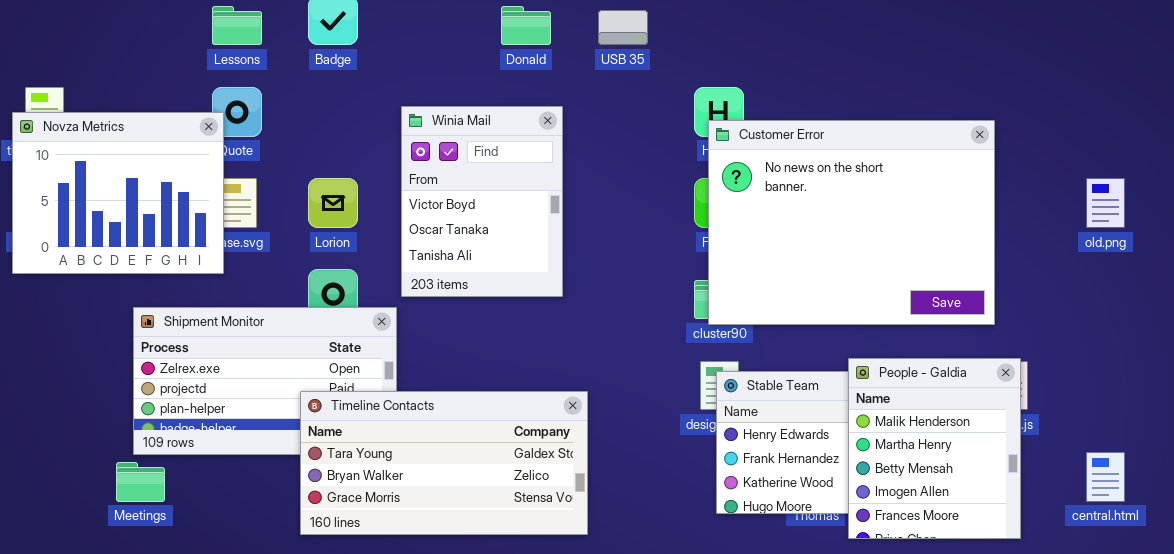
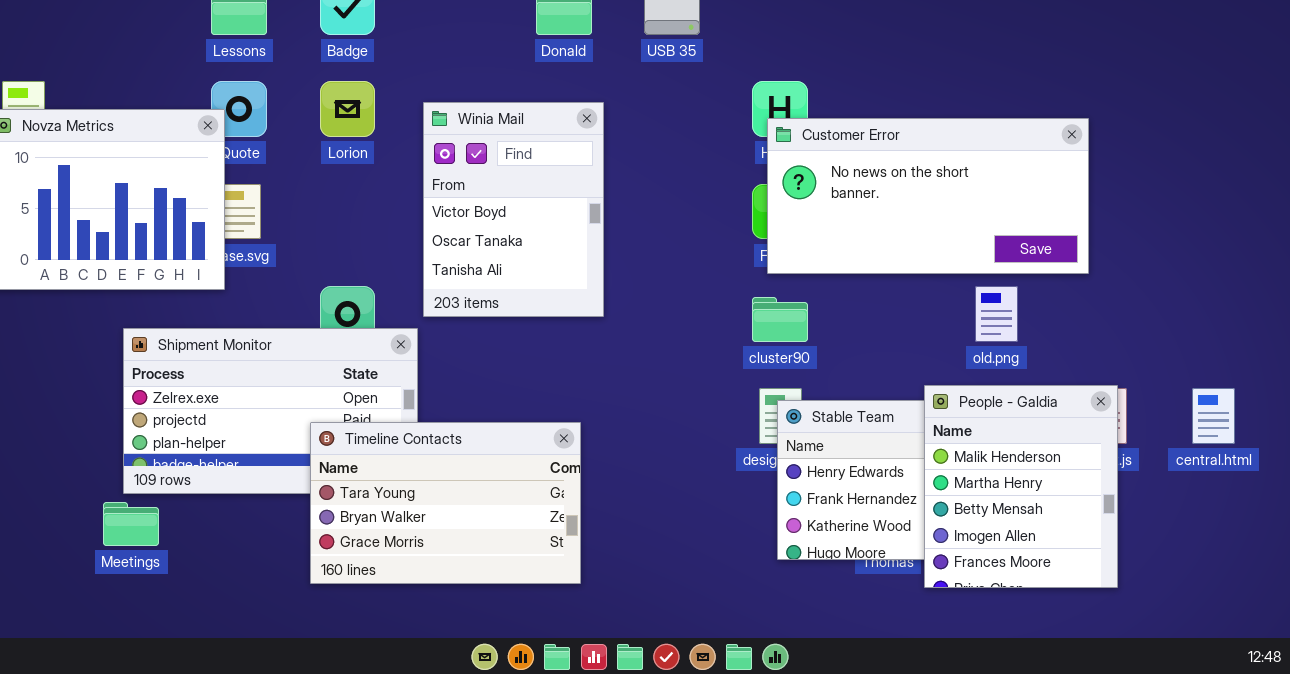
Customer Error: [708,120,995,325] -> [767,118,1089,274], resized
Lorion: [308,178,358,228] -> [320,81,375,137], moved
old.png: [1086,178,1125,228] -> [975,286,1018,342], moved
Timeline Contacts: [300,391,588,535] -> [310,422,581,584], resized
central.html: [1086,452,1125,502] -> [1192,388,1235,444], moved

